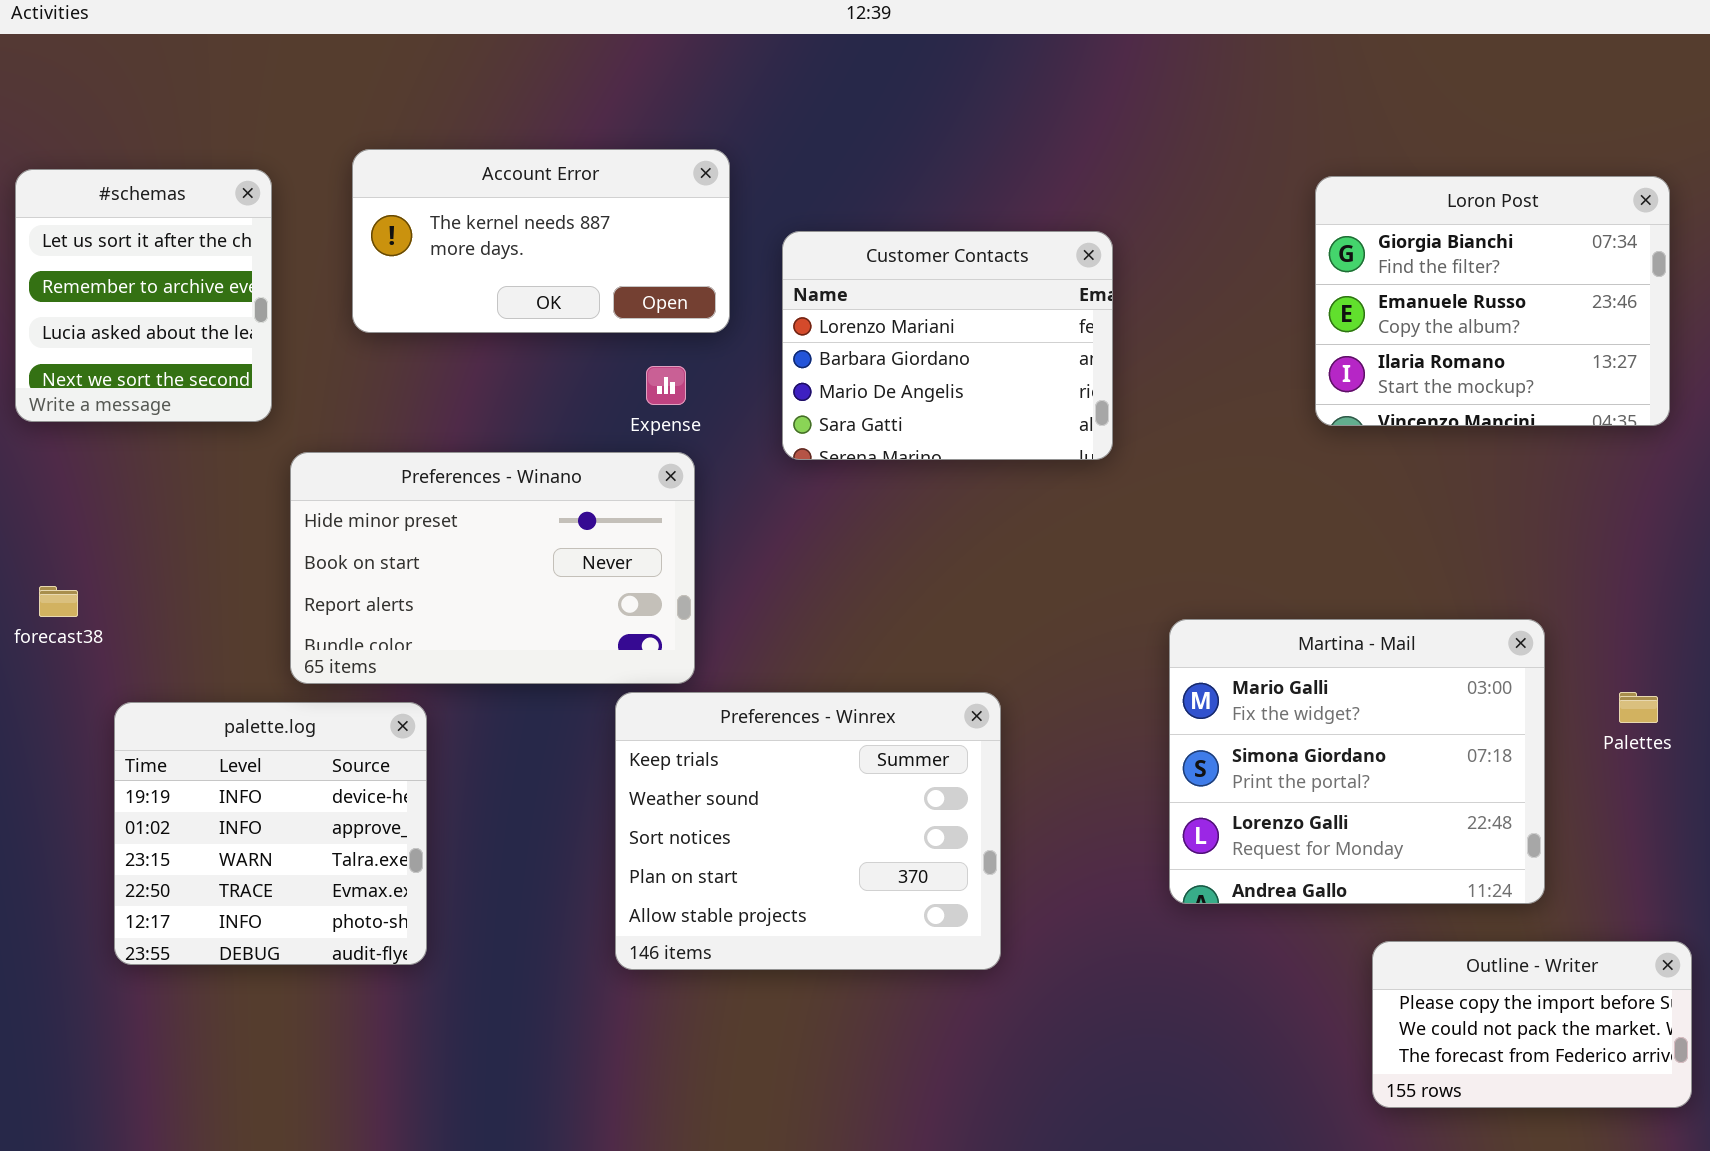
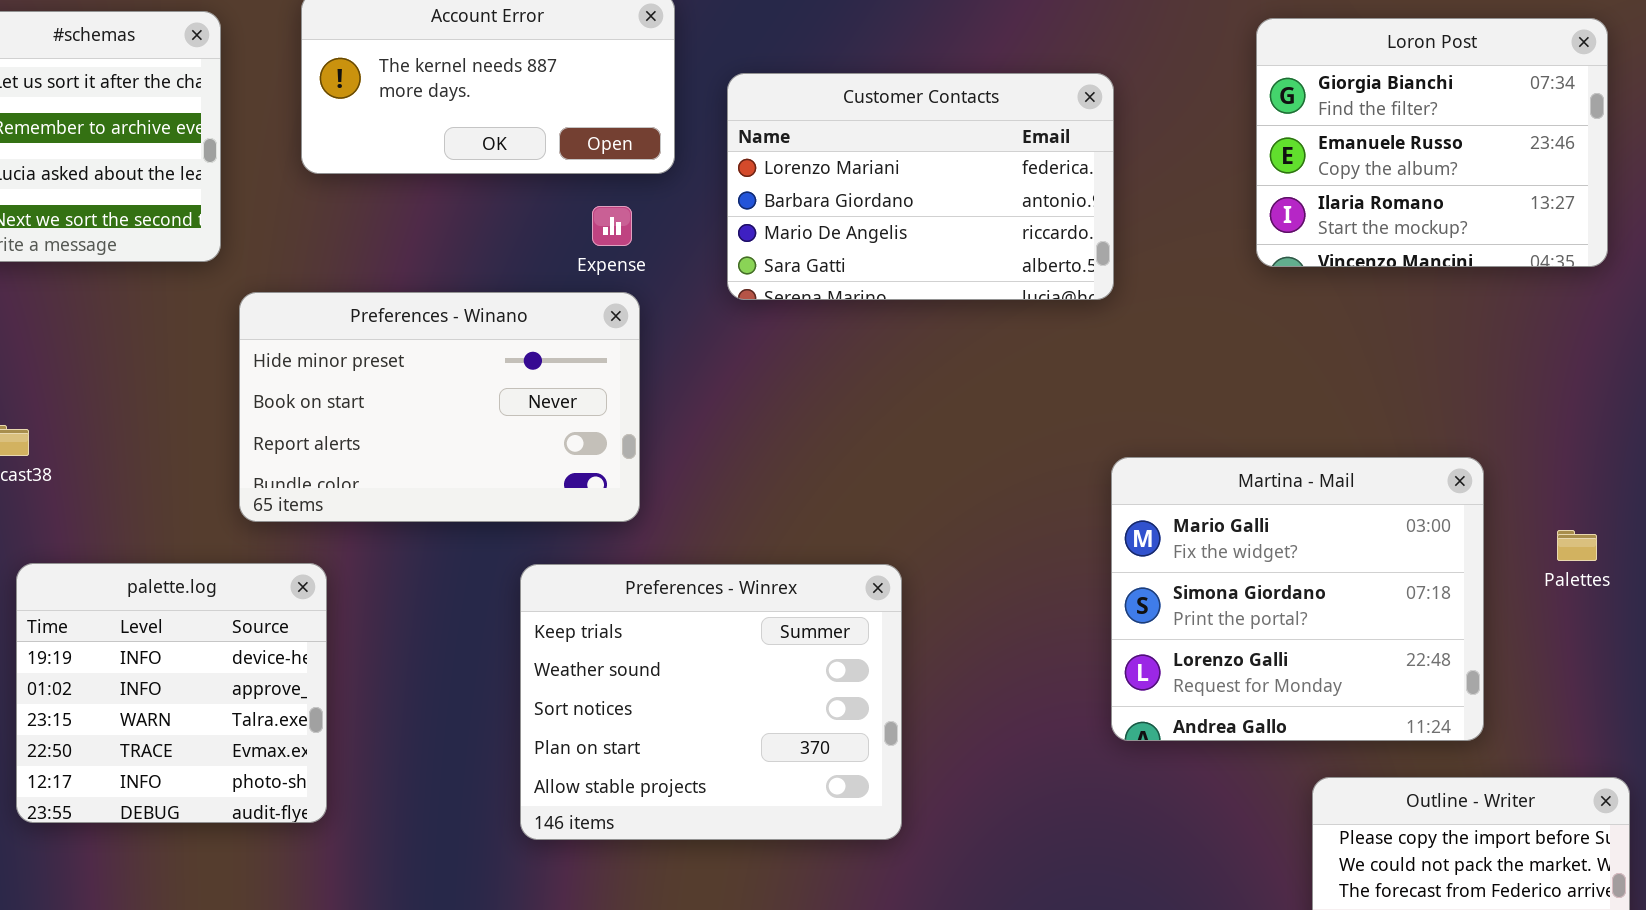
Customer Contacts: [782,231,1113,460] -> [727,73,1114,300], resized
Preferences - Winrex: [615,692,1001,970] -> [520,564,902,840], moved
palette.log: [114,702,427,965] -> [16,563,327,823], moved

